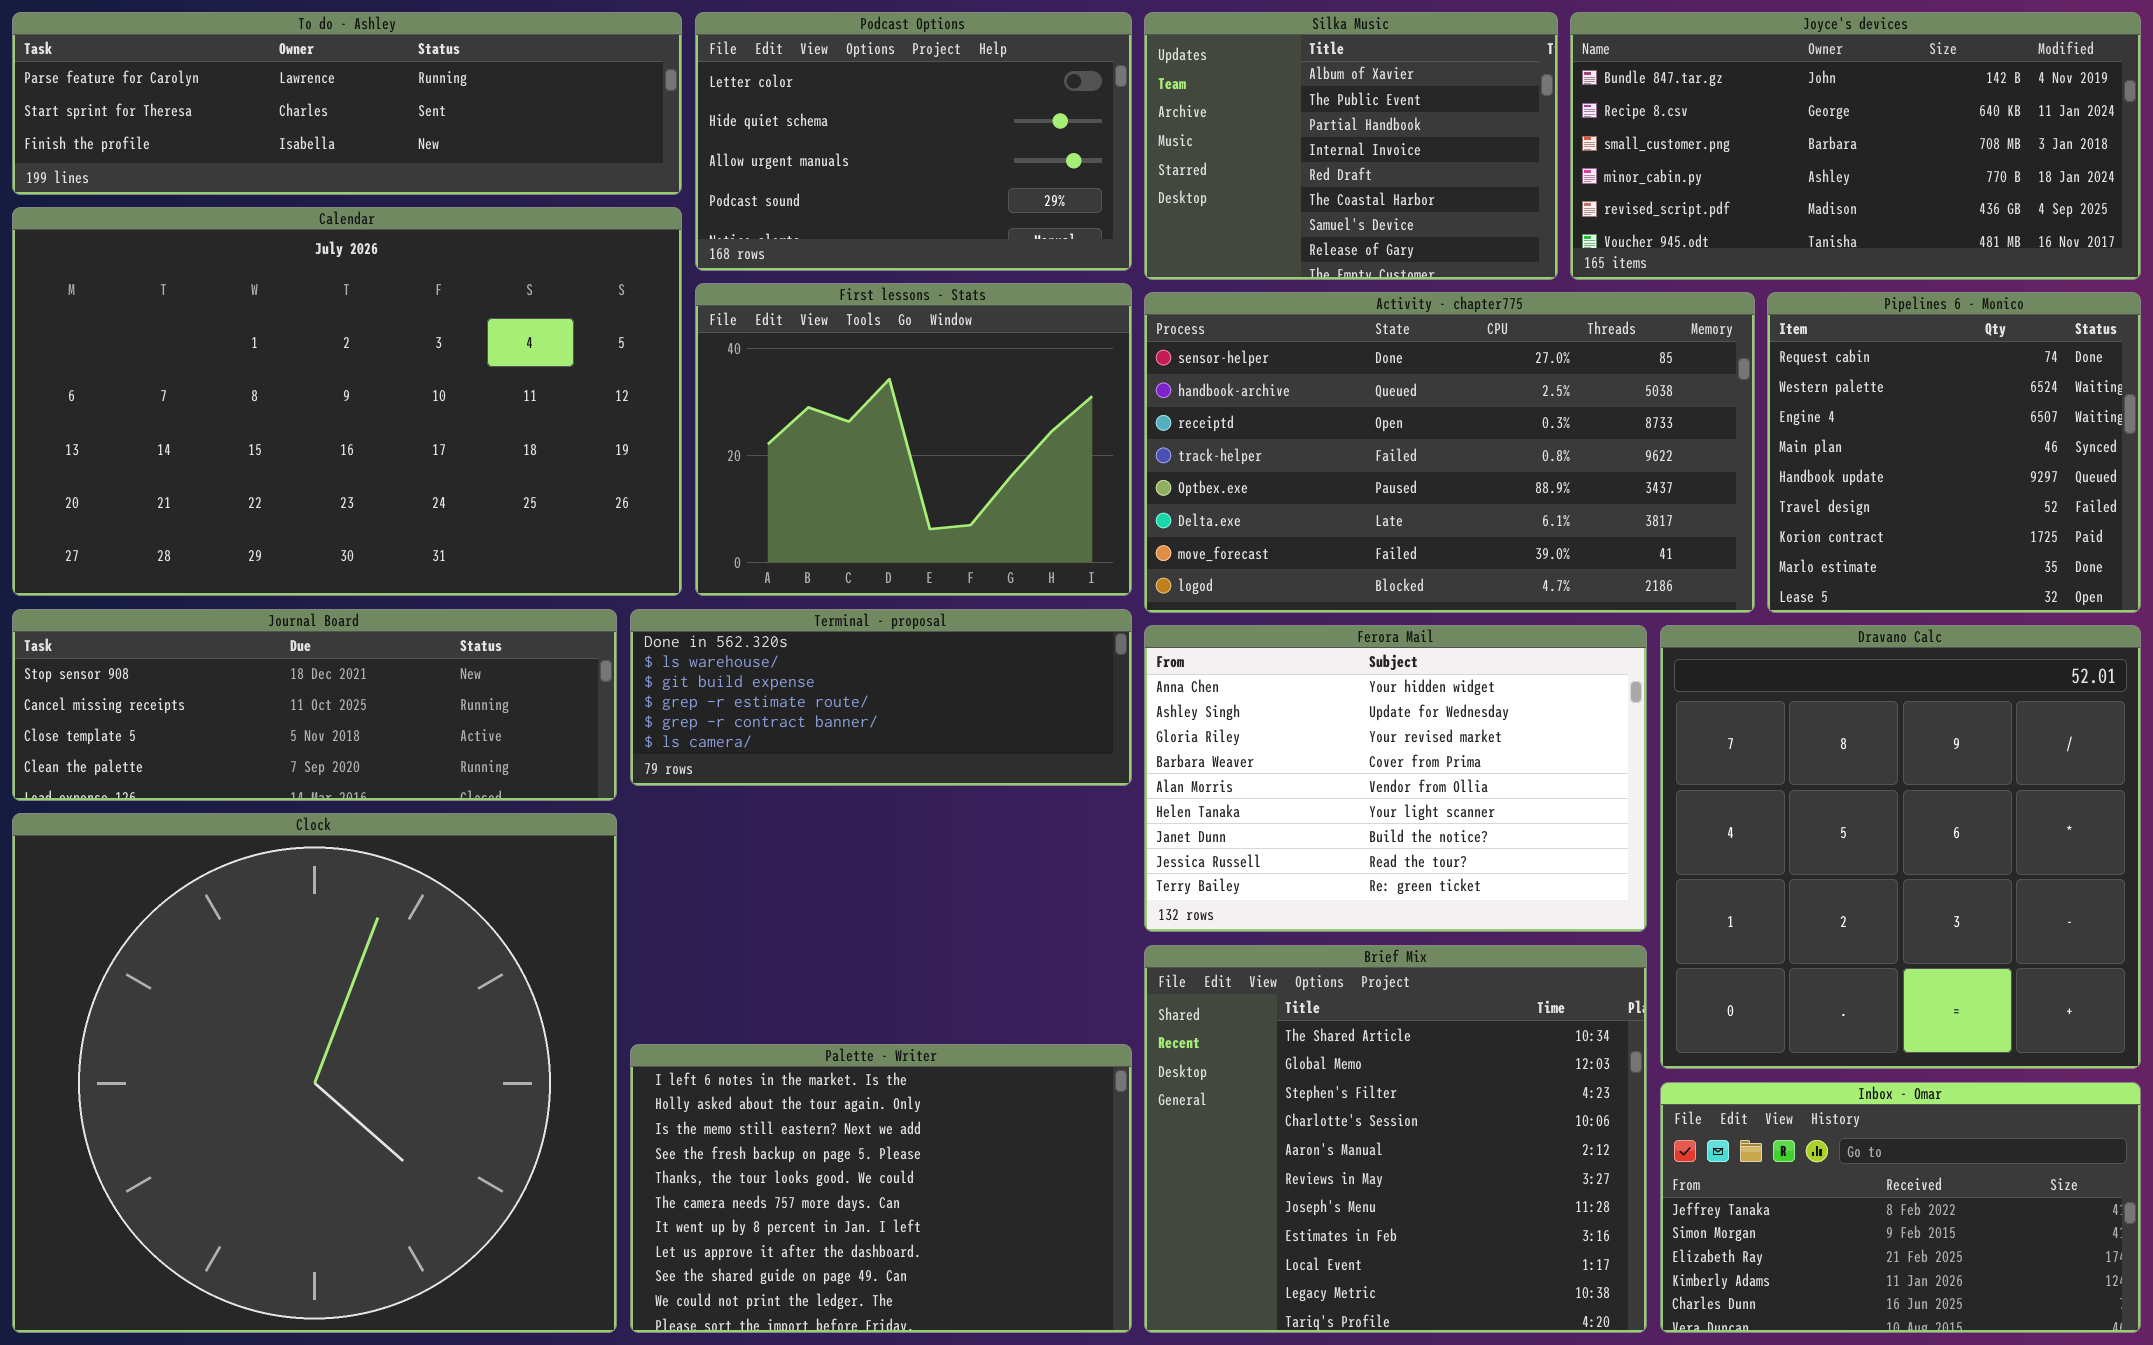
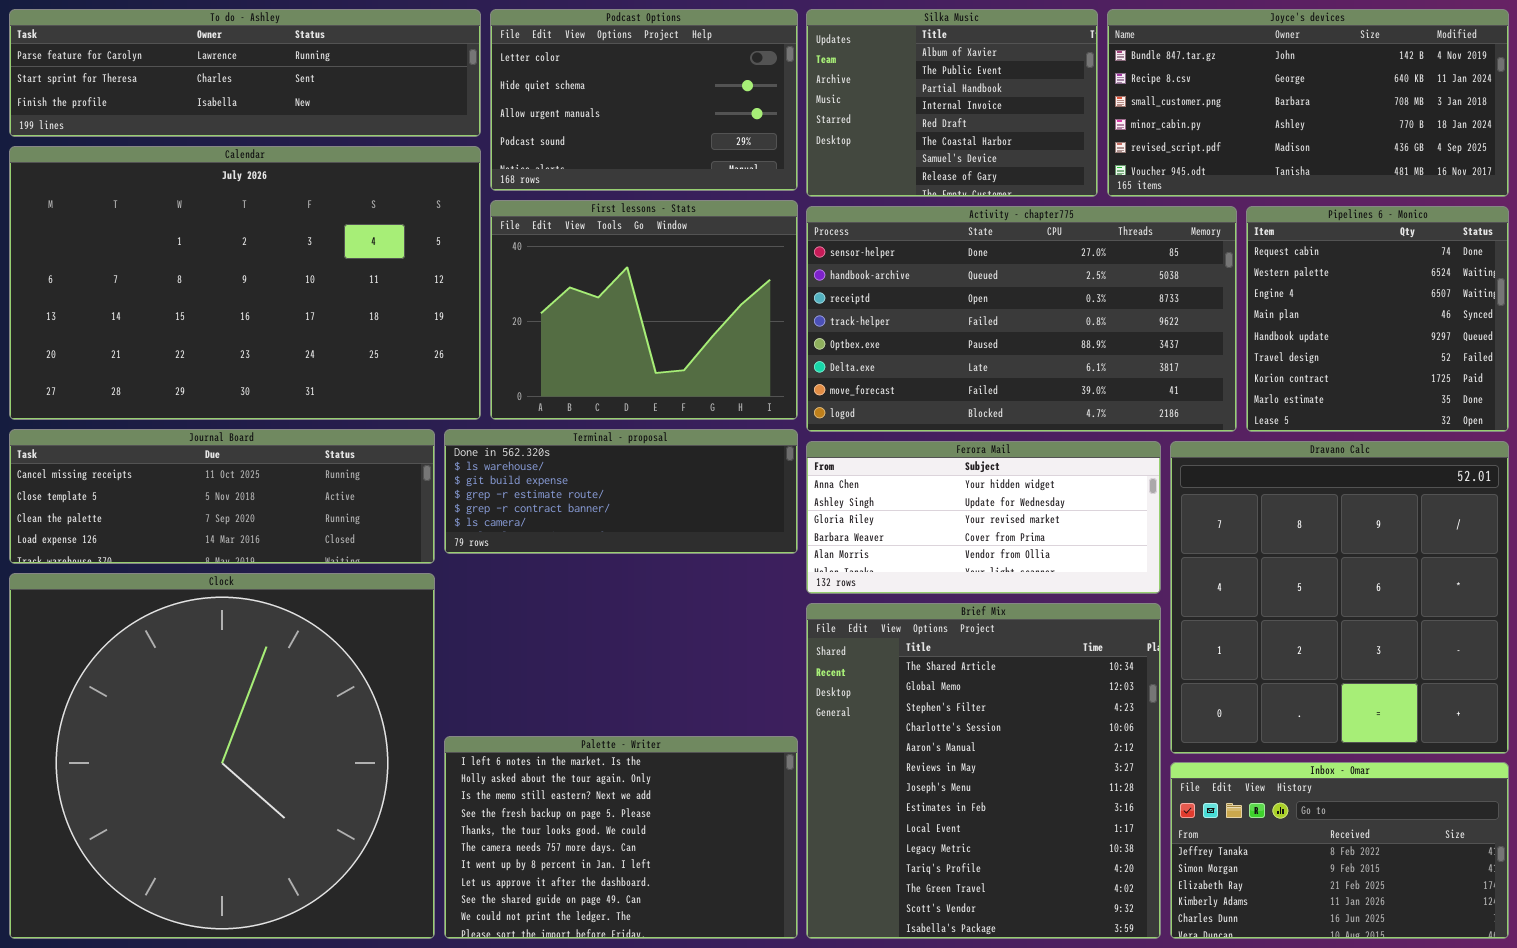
Journal Board: [12,609,617,801] -> [9,429,435,564], scrolled down 1 row
Ferora Mail: [1144,625,1647,932] -> [806,441,1161,594], resized
Brief Mix: [1144,945,1647,1333] -> [806,603,1161,939], resized

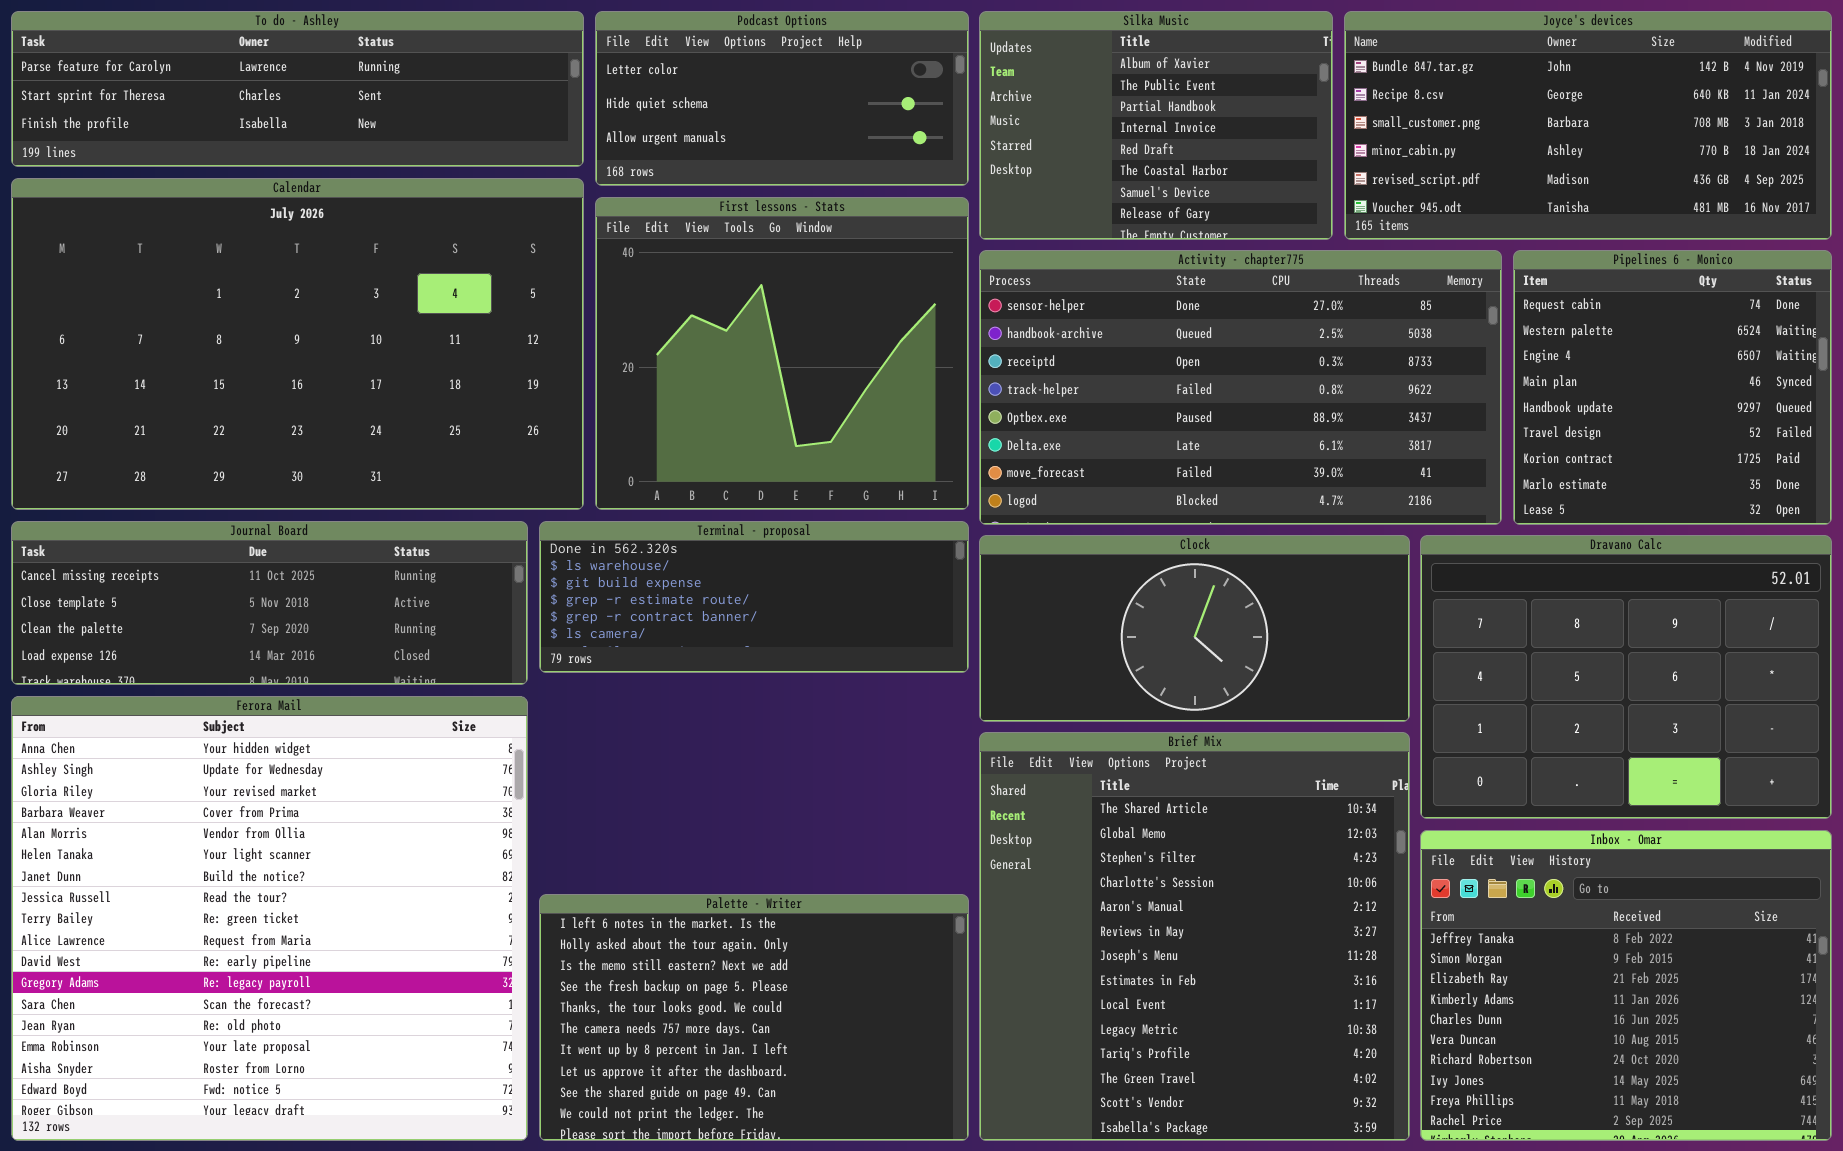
Podcast Options: [490,9,798,191] -> [595,11,969,186], resized
First lessons - Stats: [490,200,798,420] -> [595,197,969,510], resized
Ferora Mail: [806,441,1161,594] -> [11,696,528,1141], moved, resized
Dravano Calc: [1170,441,1509,754] -> [1420,535,1832,819], resized
Clock: [9,573,435,939] -> [979,535,1410,722], moved, resized
Inbox - Omar: [1170,762,1509,939] -> [1420,830,1832,1141], resized

